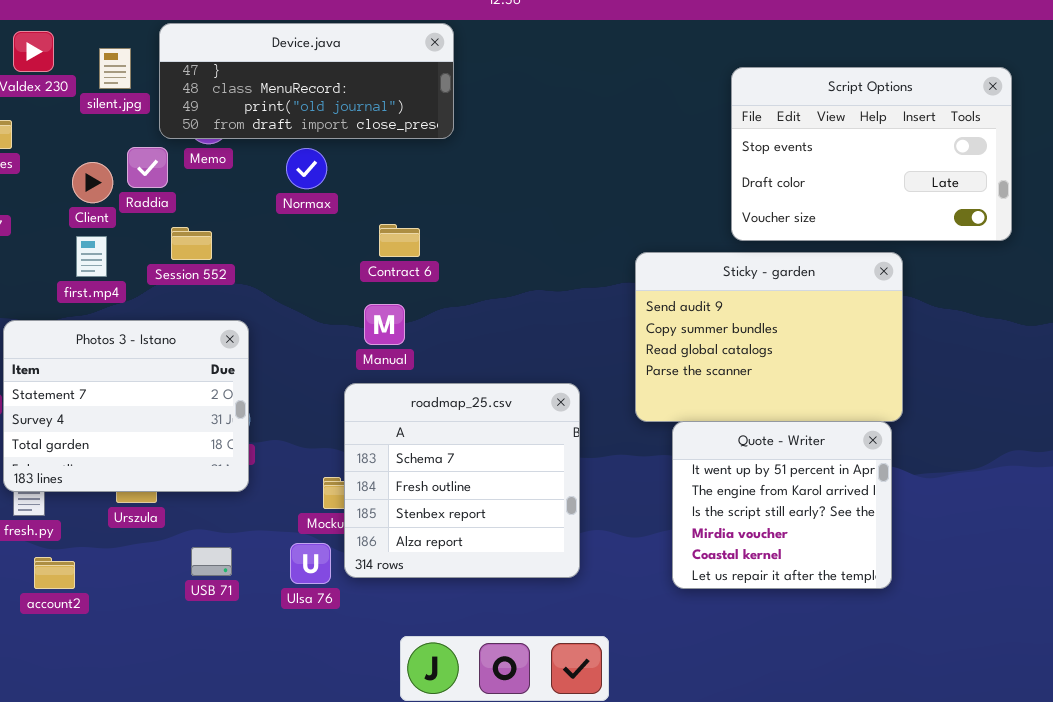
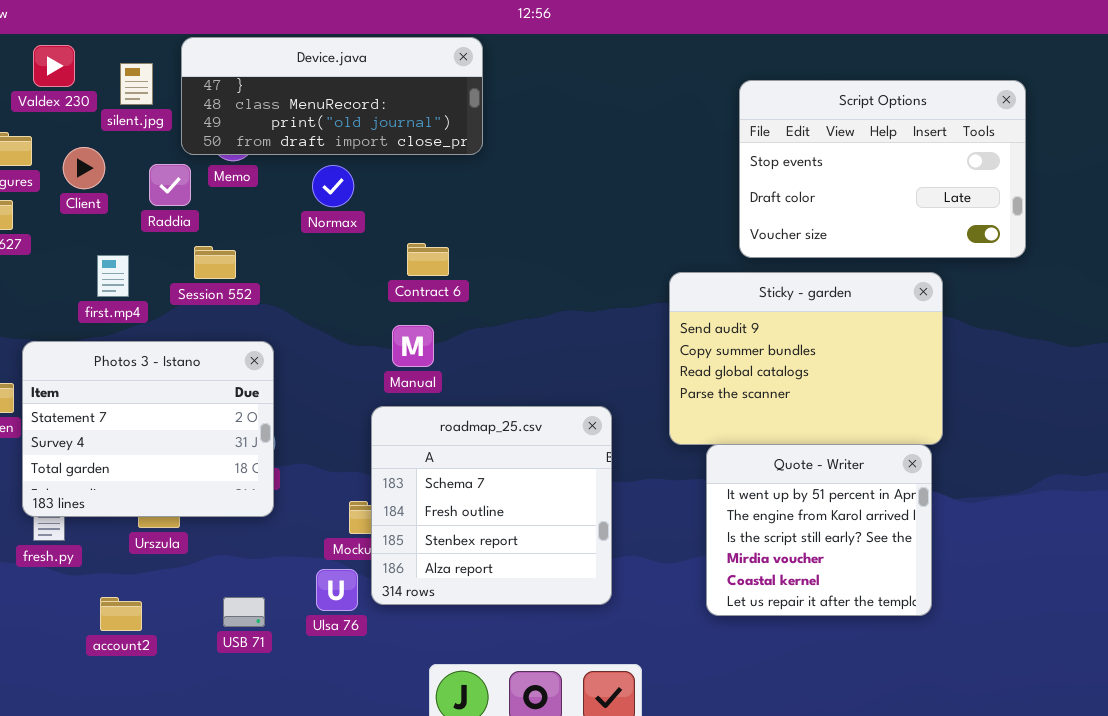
Script Options: [731,67,1012,241] -> [739,80,1026,258], moved
Client: [72,162,113,203] -> [63,147,105,189], moved
USB 71: [191,547,232,576] -> [223,597,265,627], moved
account2: [34,557,75,589] -> [100,597,142,631], moved

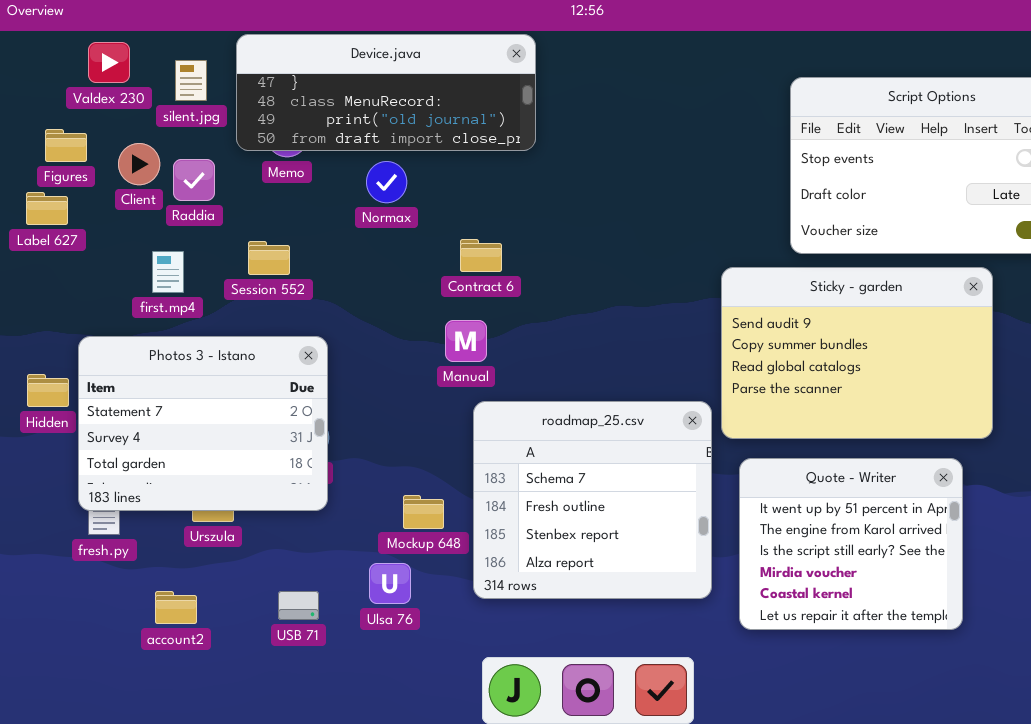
Raddia: [149,164,191,206] -> [173,159,215,201], moved
roadmap_25.csv: [371,406,612,605] -> [473,401,712,599], moved
Quote - Writer: [706,444,932,616] -> [739,458,963,630], moved

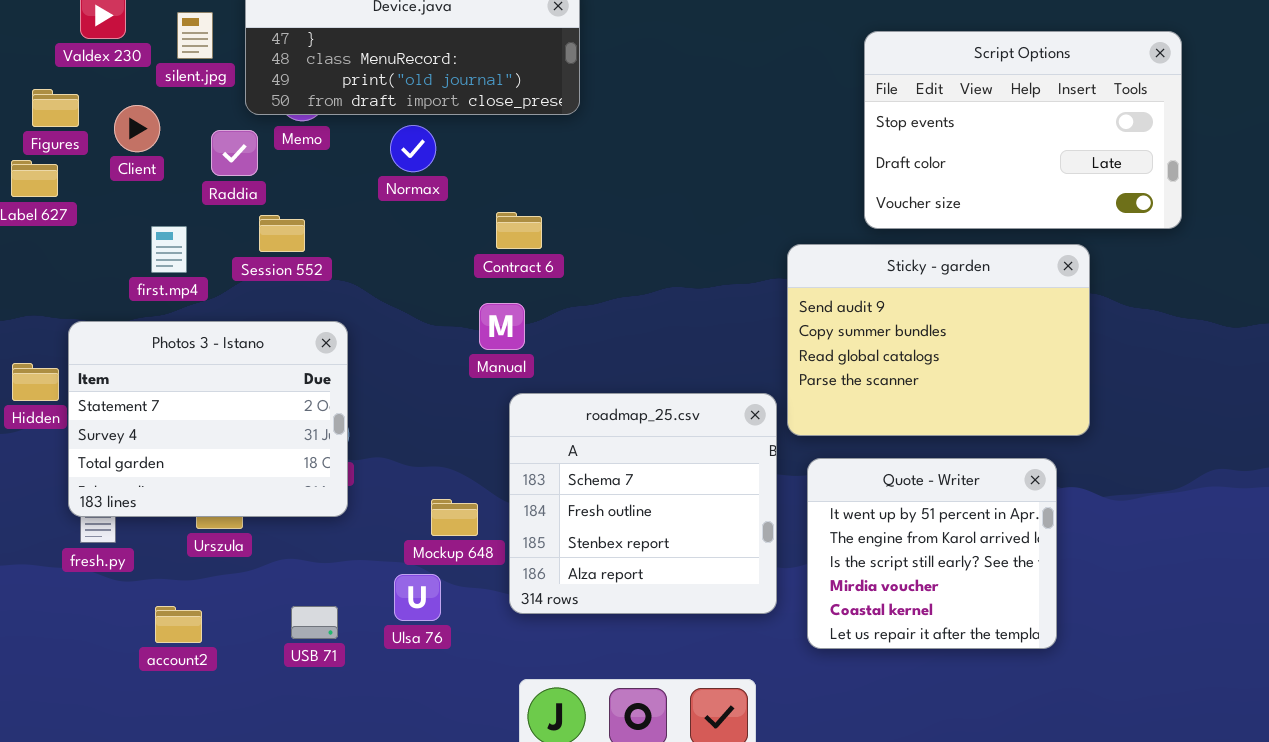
Raddia: [173,159,215,201] -> [211,130,258,176], moved

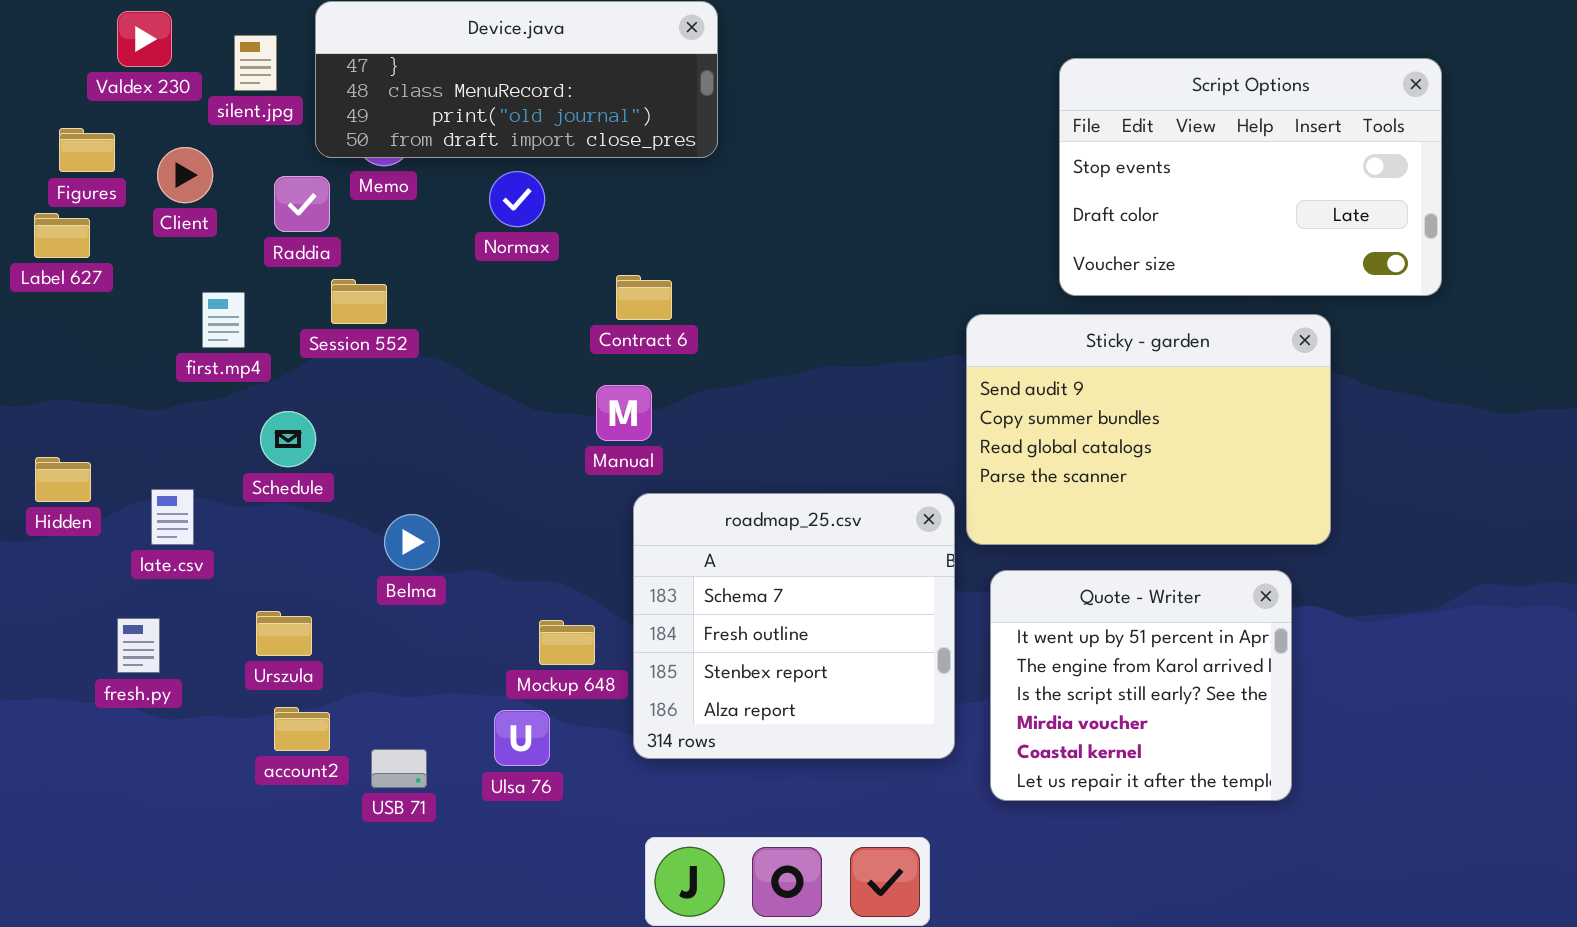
Photos 3 - Istano: [68,321,348,517] -> none, closed
account2: [155,606,202,643] -> [274,707,330,751], moved

